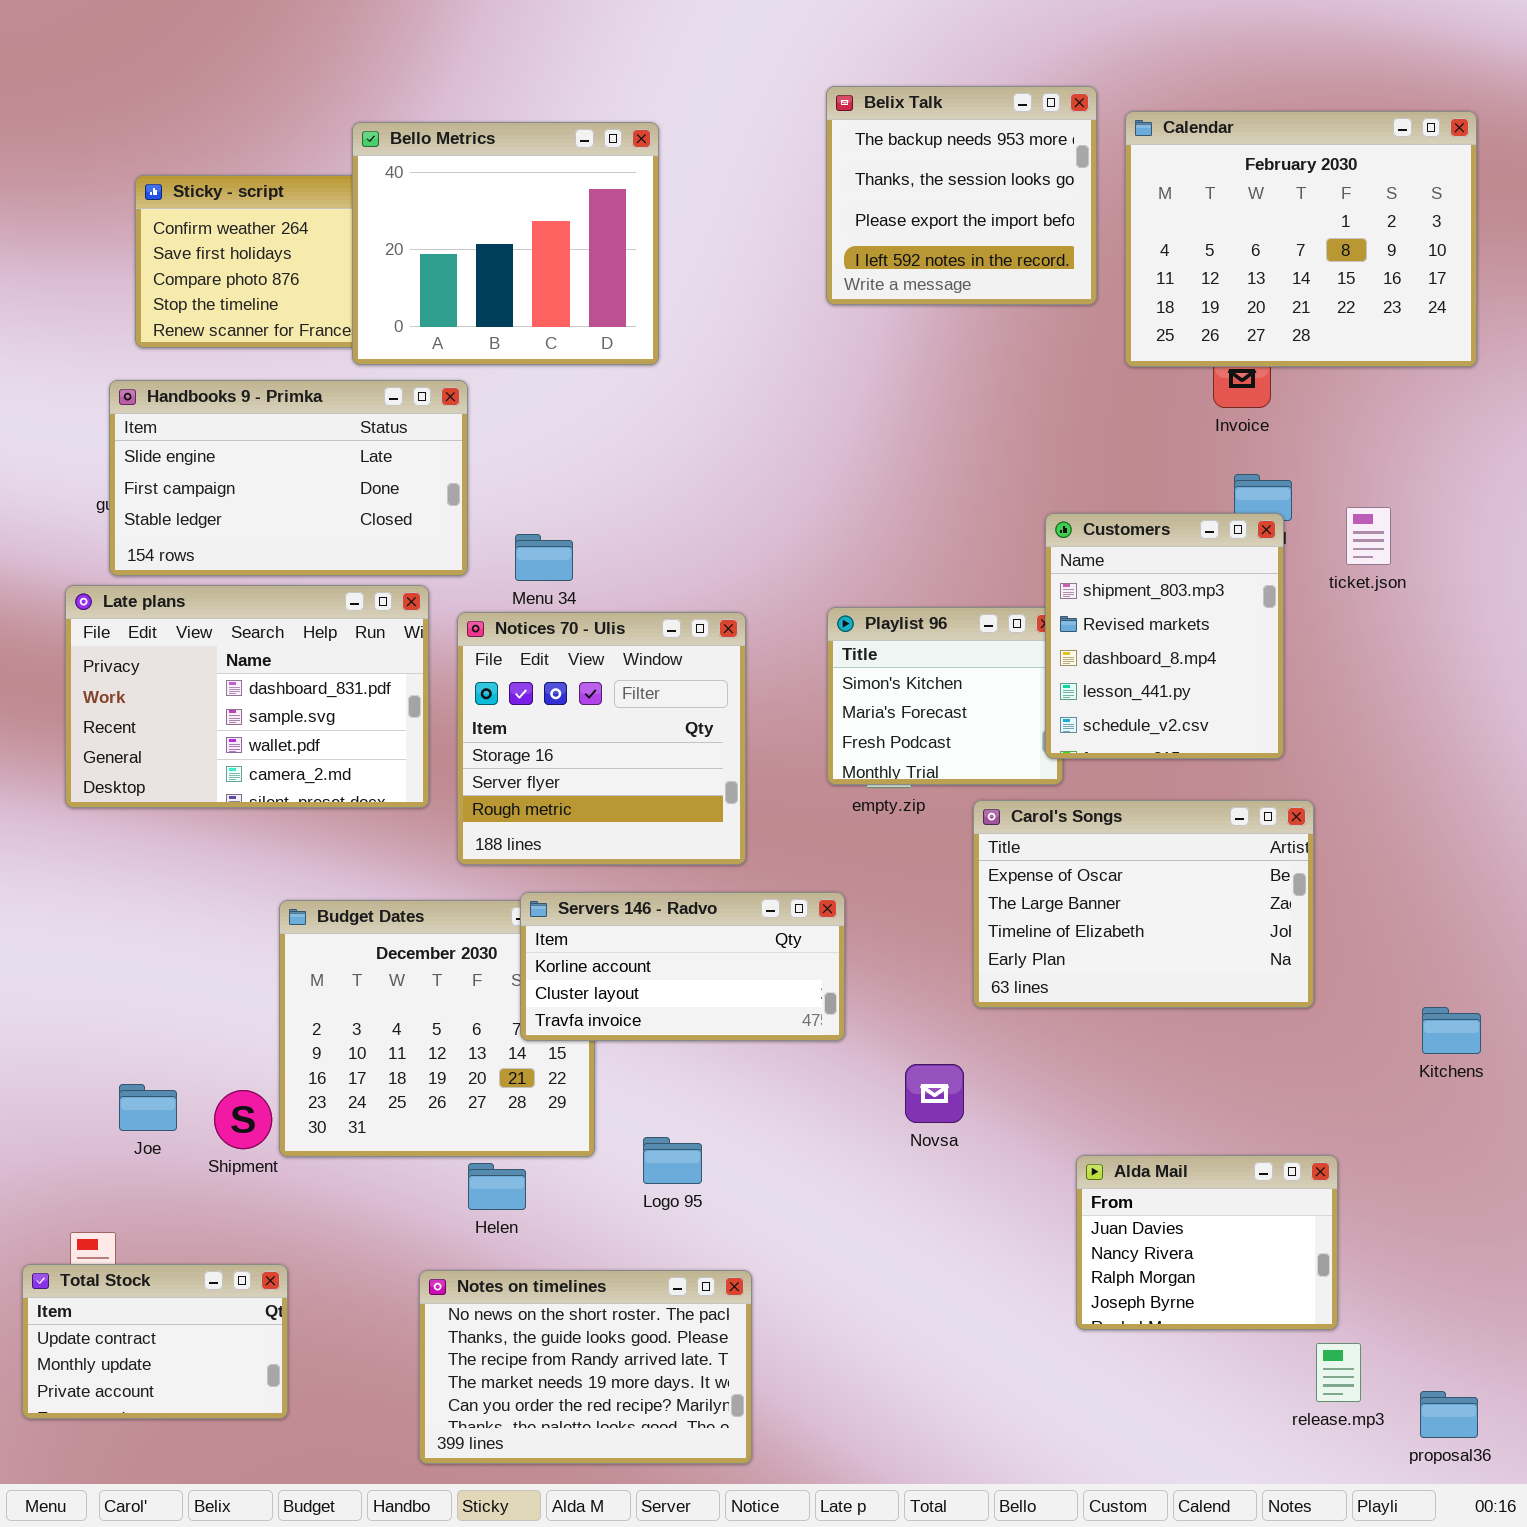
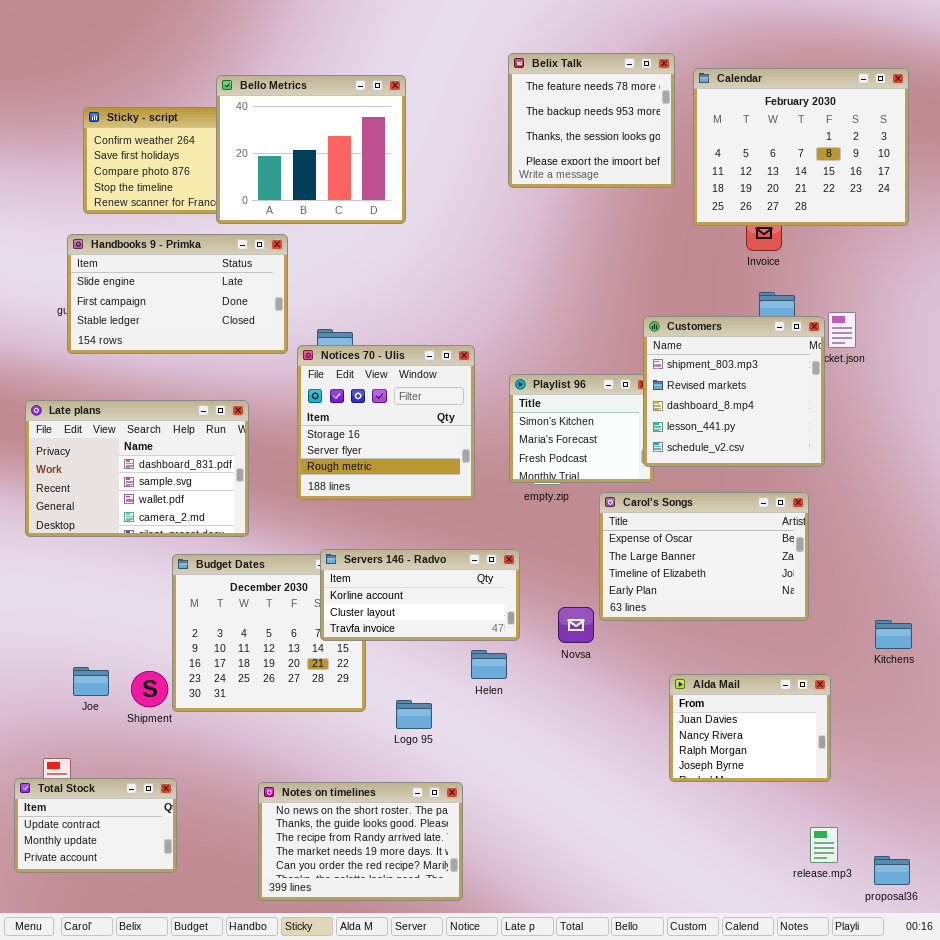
Belix Talk: [826,86,1097,305] -> [508,53,675,188], scrolled up 1 row
Customers: [1045,513,1284,759] -> [643,316,825,467], resized
Late plans: [65,585,429,808] -> [25,400,249,537], moved
Notices 70 - Ulis: [457,612,746,865] -> [297,345,475,500], moved
Novsa: [905,1064,964,1123] -> [558,607,594,643], moved
Alda Mail: [1076,1155,1338,1330] -> [669,674,831,782], moved
Helen: [468,1163,526,1210] -> [471,650,507,679], moved

